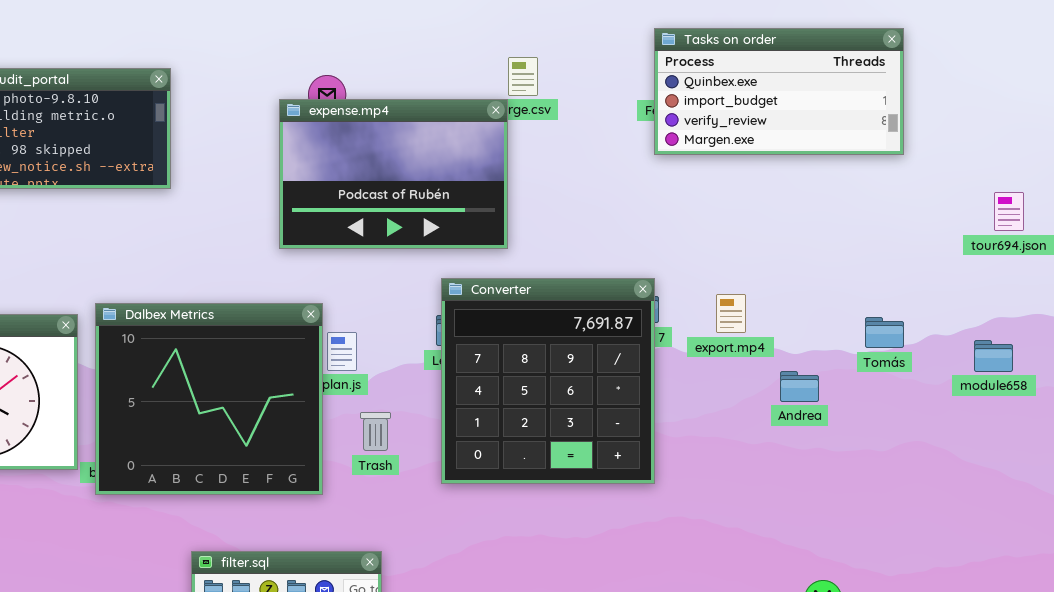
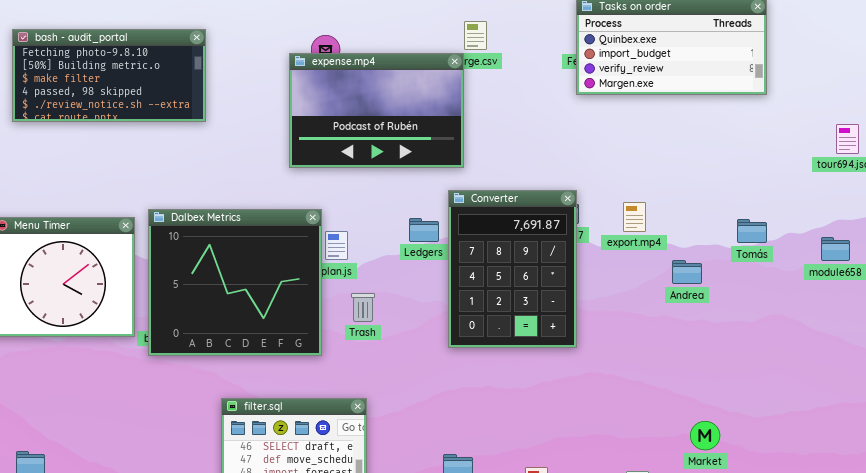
Converter: [441,278,655,484] -> [448,190,577,348], resized

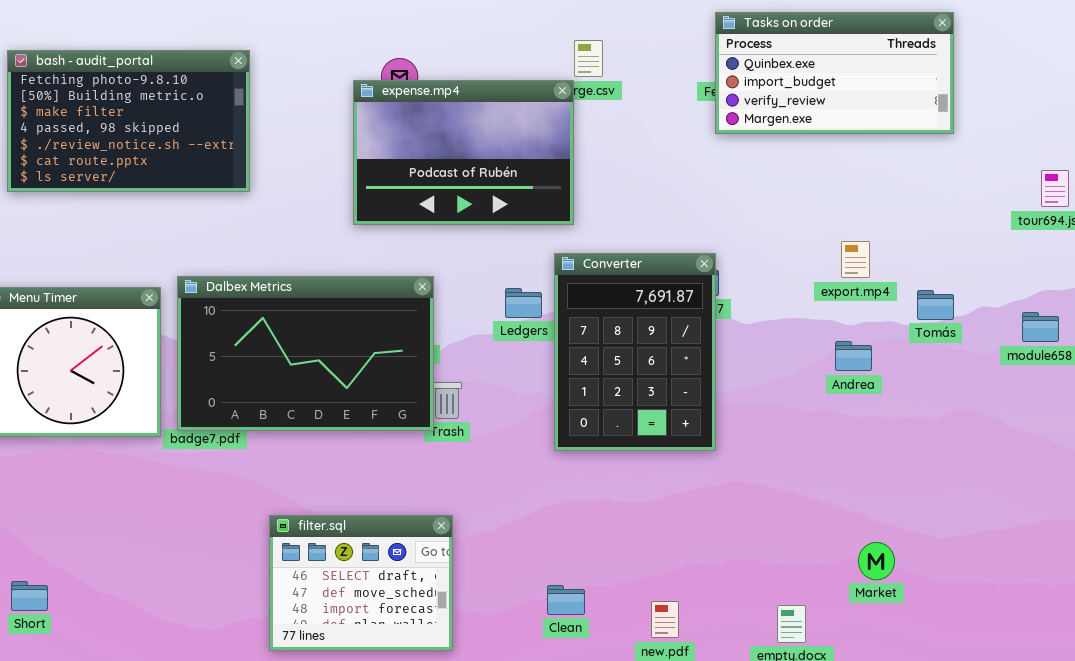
bash - audit_portal: [12,29,206,122] -> [7,50,250,192], resized
export.mp4: [623,202,646,232] -> [841,241,870,278], moved
Dalbex Metrics: [148,209,322,356] -> [177,276,434,431], resized

